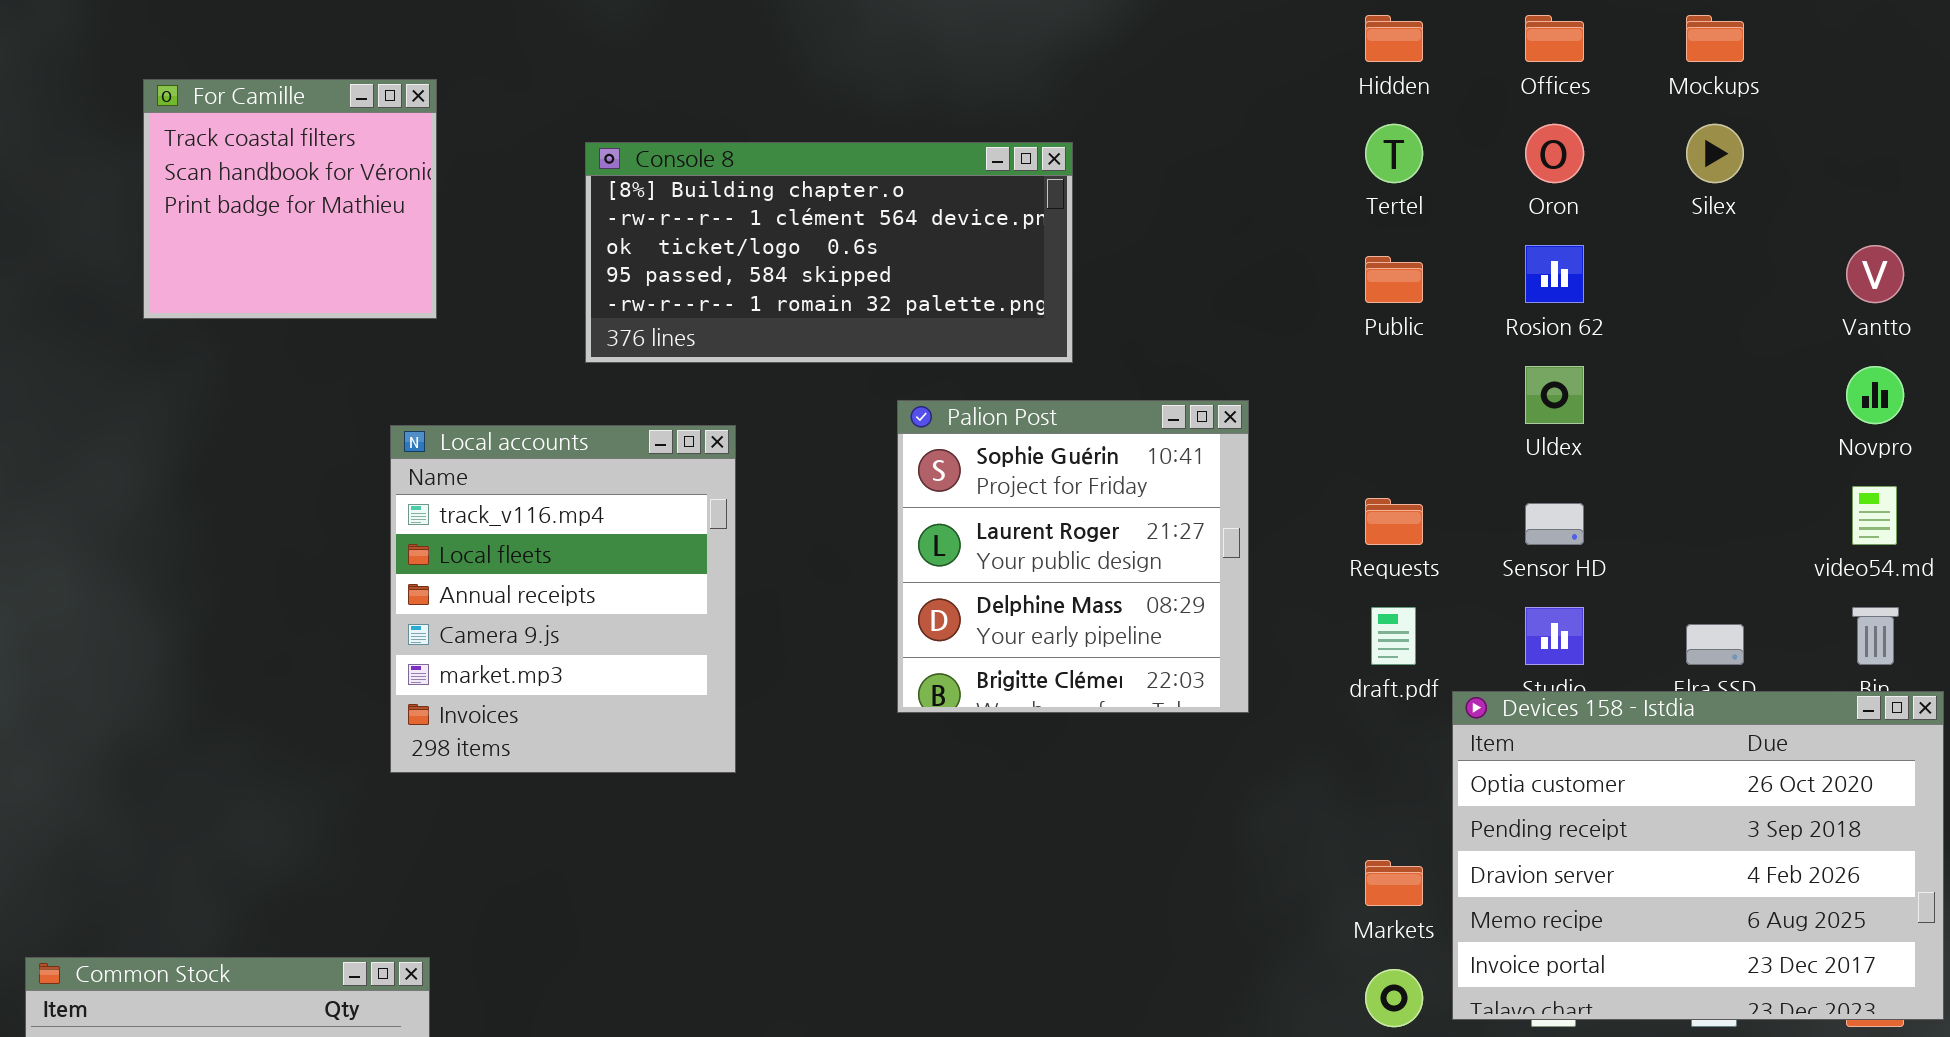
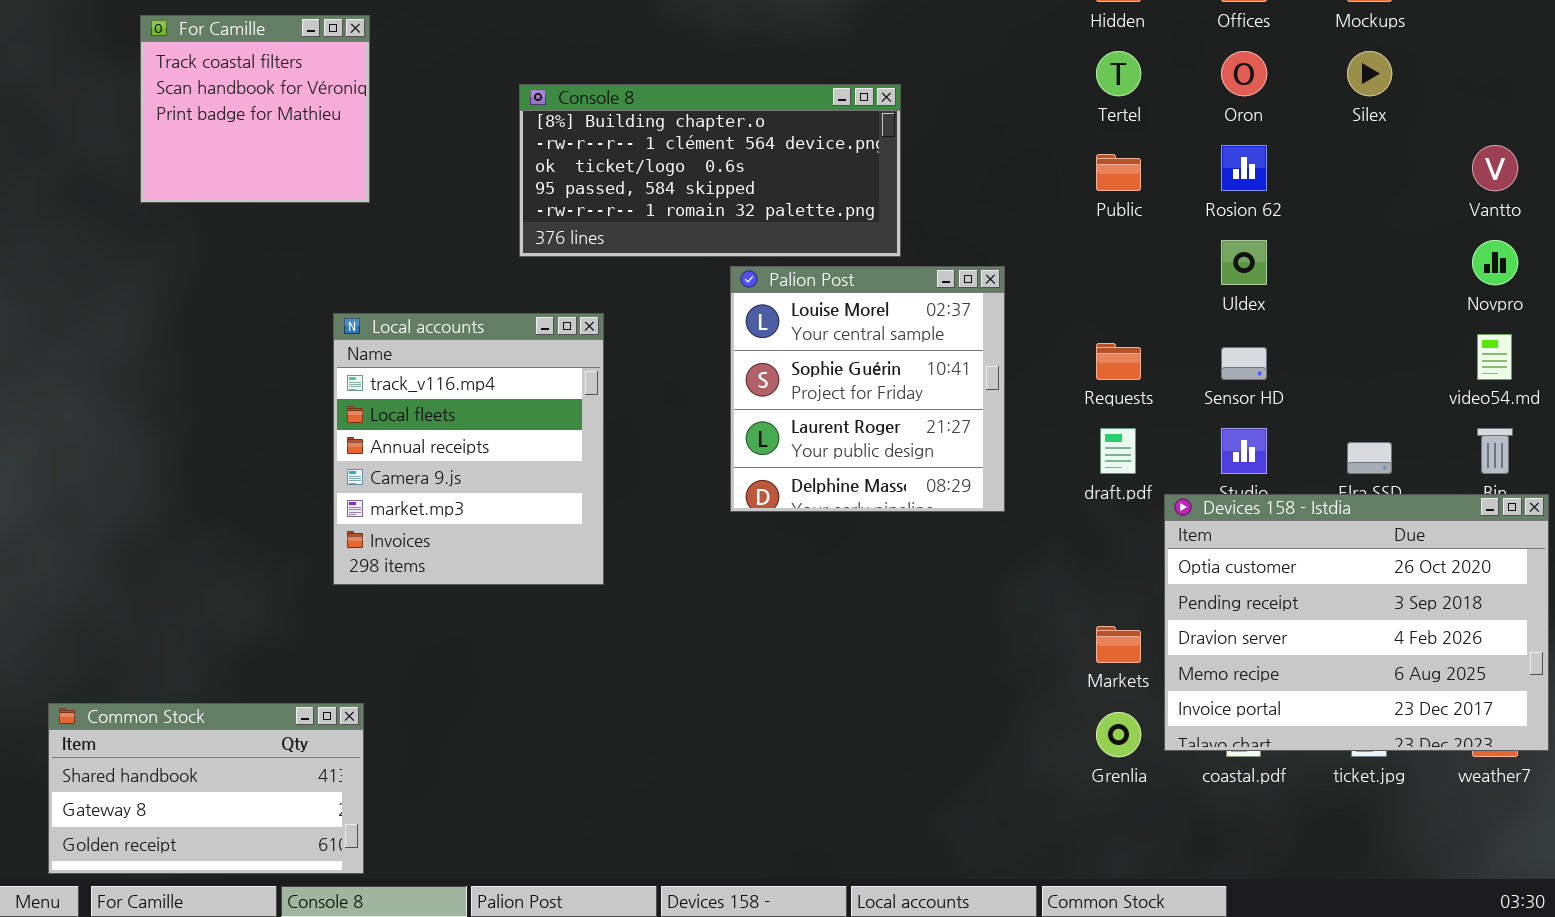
Console 8: [585,142,1073,363] -> [519,84,901,257], moved
Palion Post: [897,400,1249,713] -> [730,266,1005,512], scrolled up 1 row
Local accounts: [390,425,736,773] -> [333,313,604,585], moved

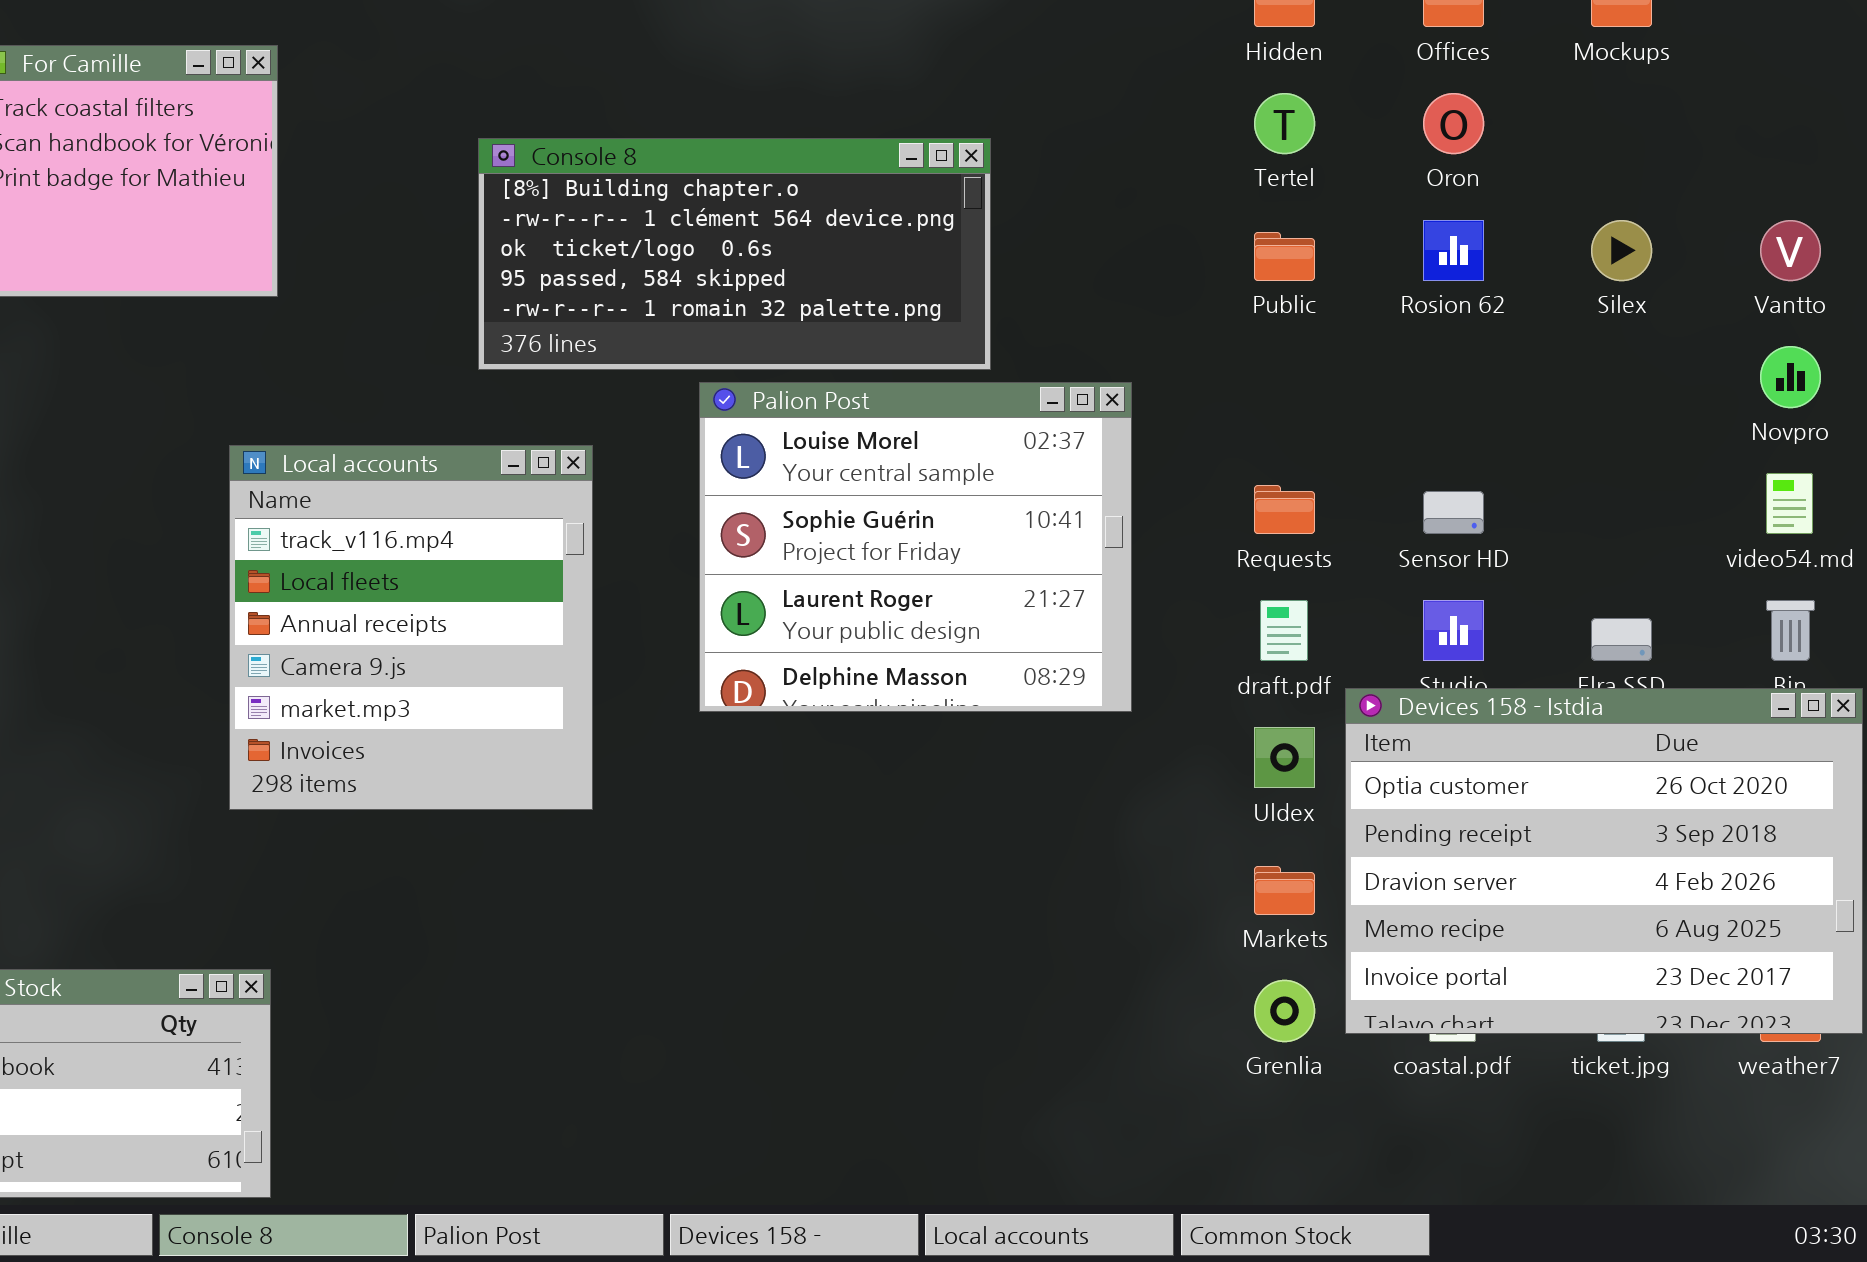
Silex: [1347,51,1392,96] -> [1591,220,1652,281], moved
Uldex: [1221,240,1267,285] -> [1254,727,1315,788], moved
Palion Post: [730,266,1005,512] -> [699,382,1132,712], resized

